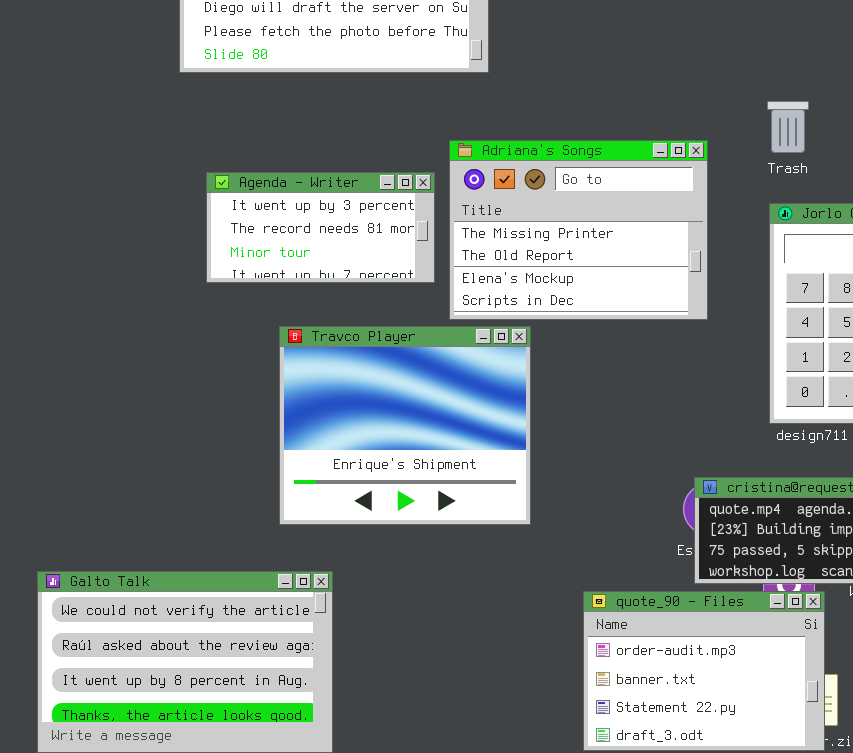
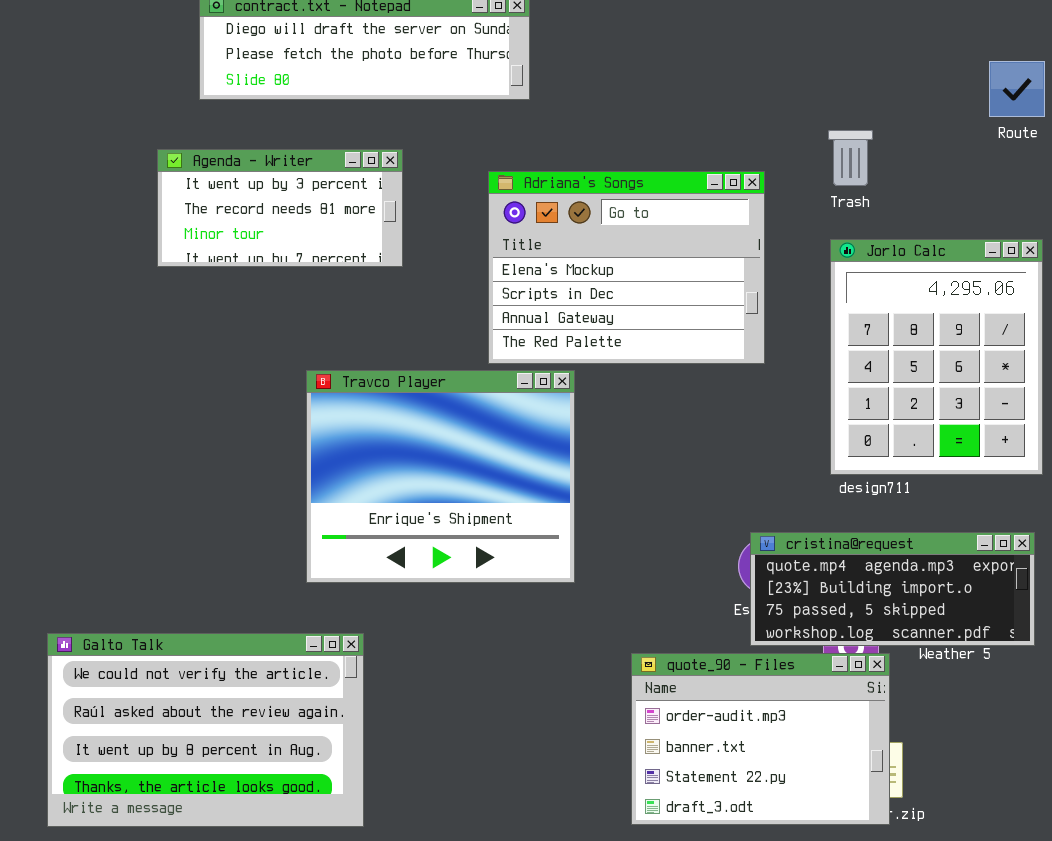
Adriana's Songs: [449,140,708,320] -> [488,171,765,364], scrolled down 2 rows
Agenda - Writer: [206,172,435,283] -> [157,149,403,267], moved

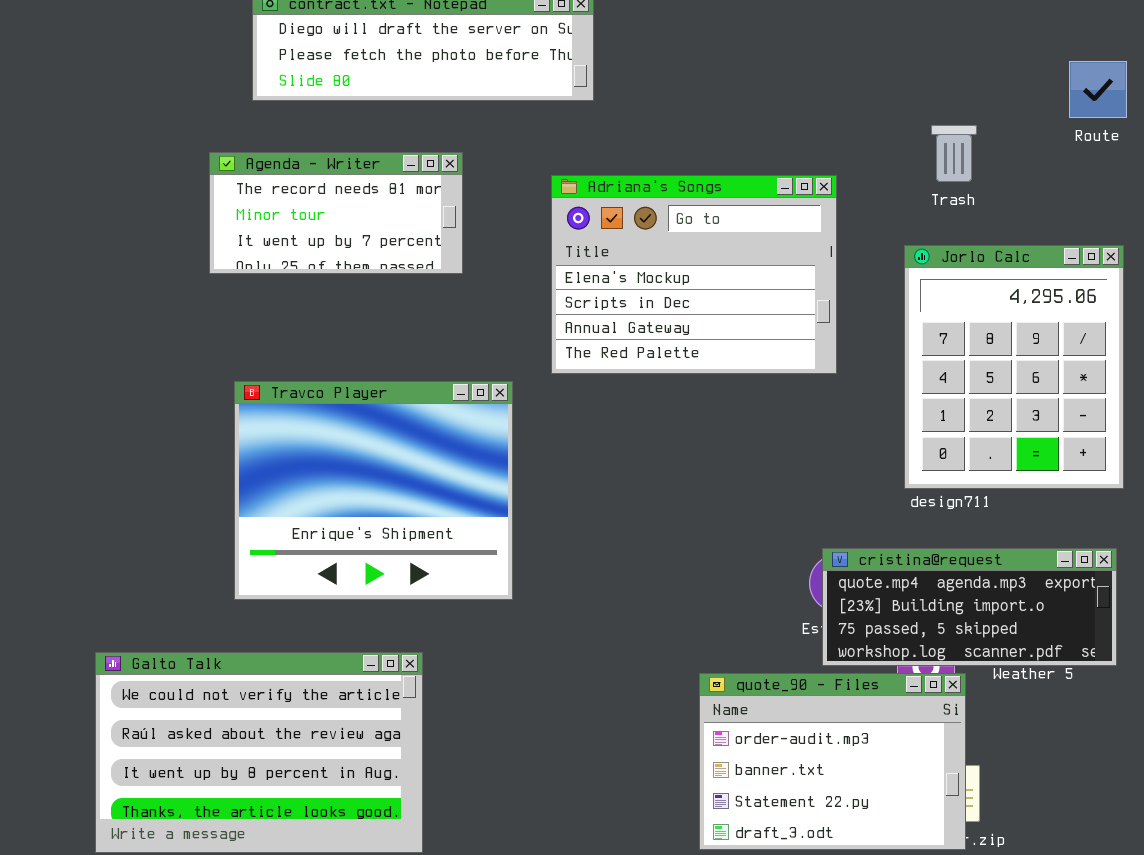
Trash: [828,130,873,186] -> [931,125,977,182], moved
Agenda - Writer: [157,149,403,267] -> [209,152,463,274], scrolled down 1 row
Travco Player: [306,370,575,583] -> [234,381,513,600], moved

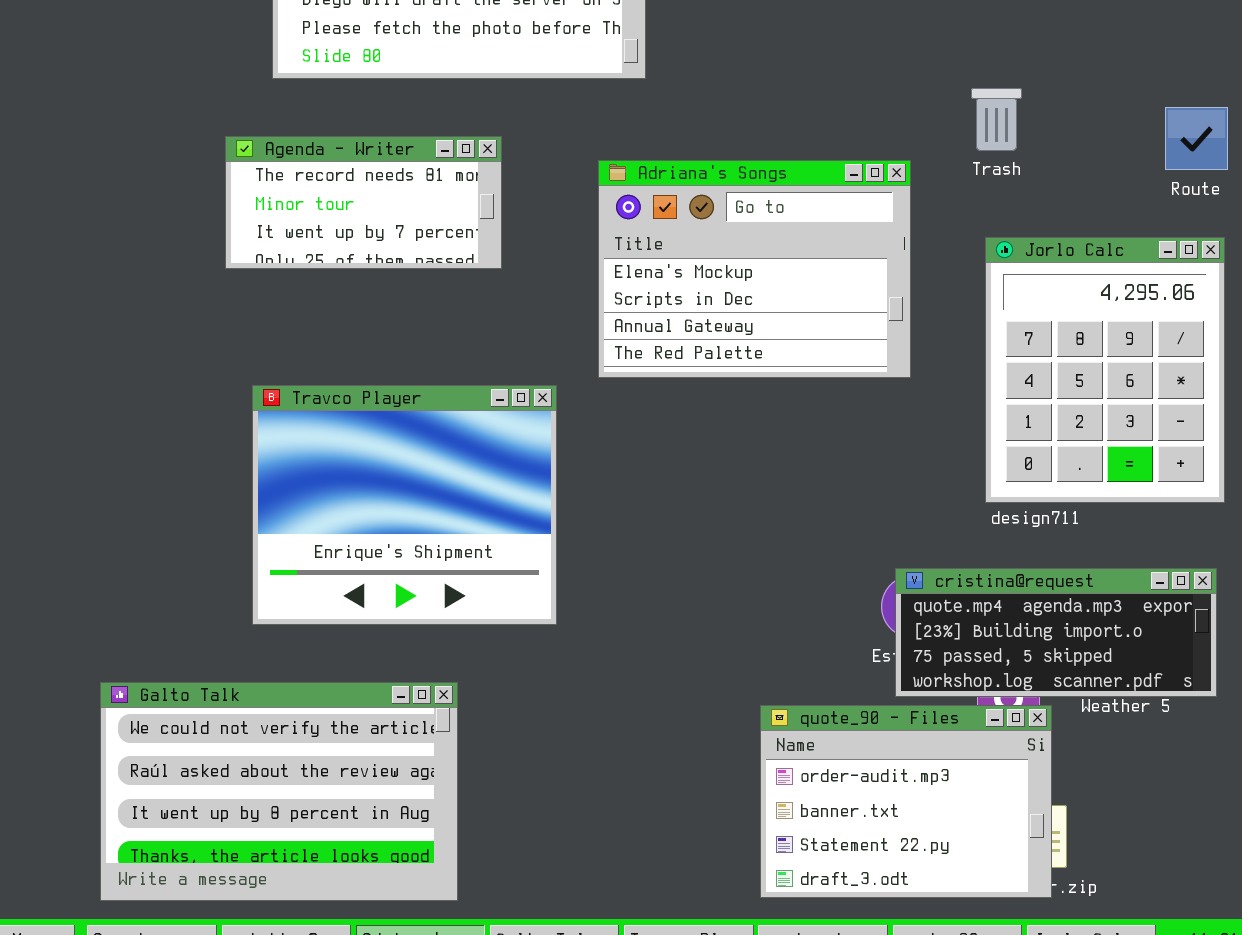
Route: [1069,61,1127,118] -> [1165,107,1228,170], moved
Trash: [931,125,977,182] -> [971,88,1022,151], moved

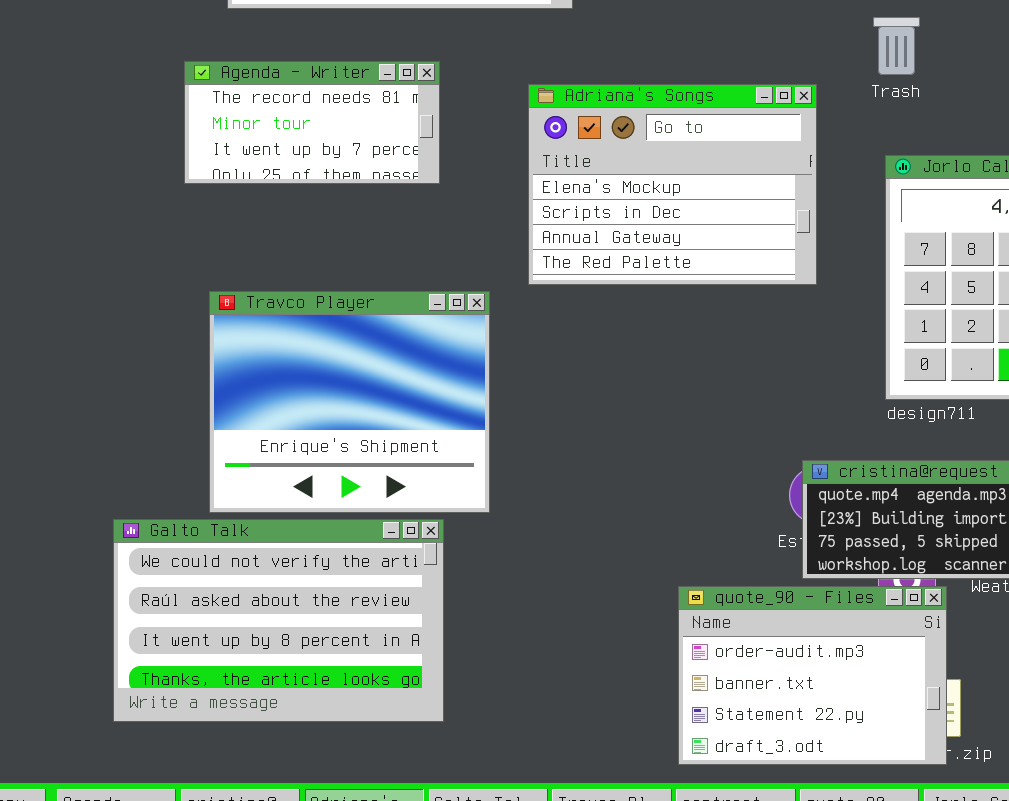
Galto Talk: [100,682,458,901] -> [113,519,444,722], moved

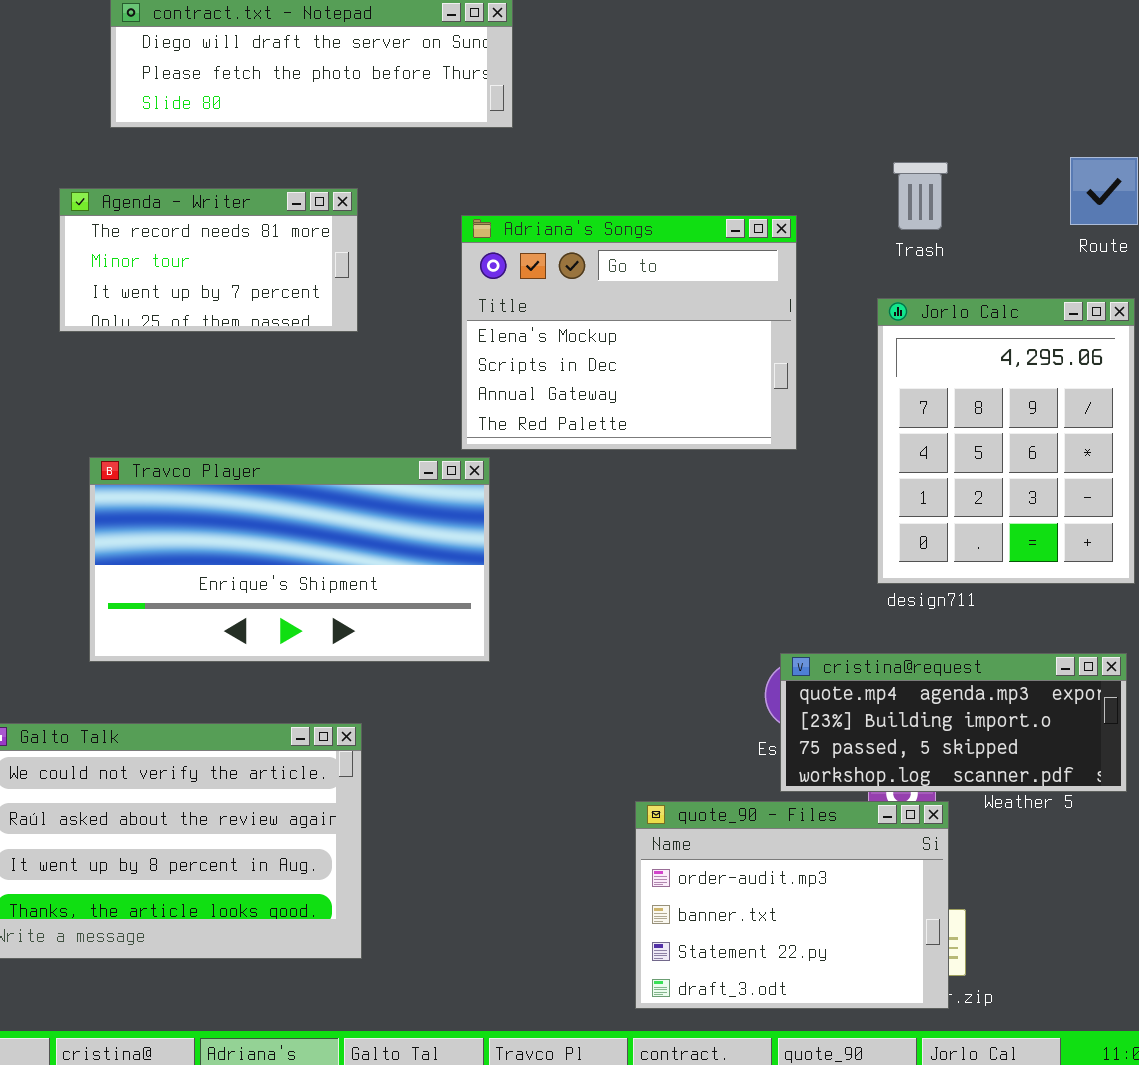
Trash: [873,17,920,75] -> [893,162,948,230], moved
Travco Player: [209,291,490,513] -> [89,457,490,662], resized

